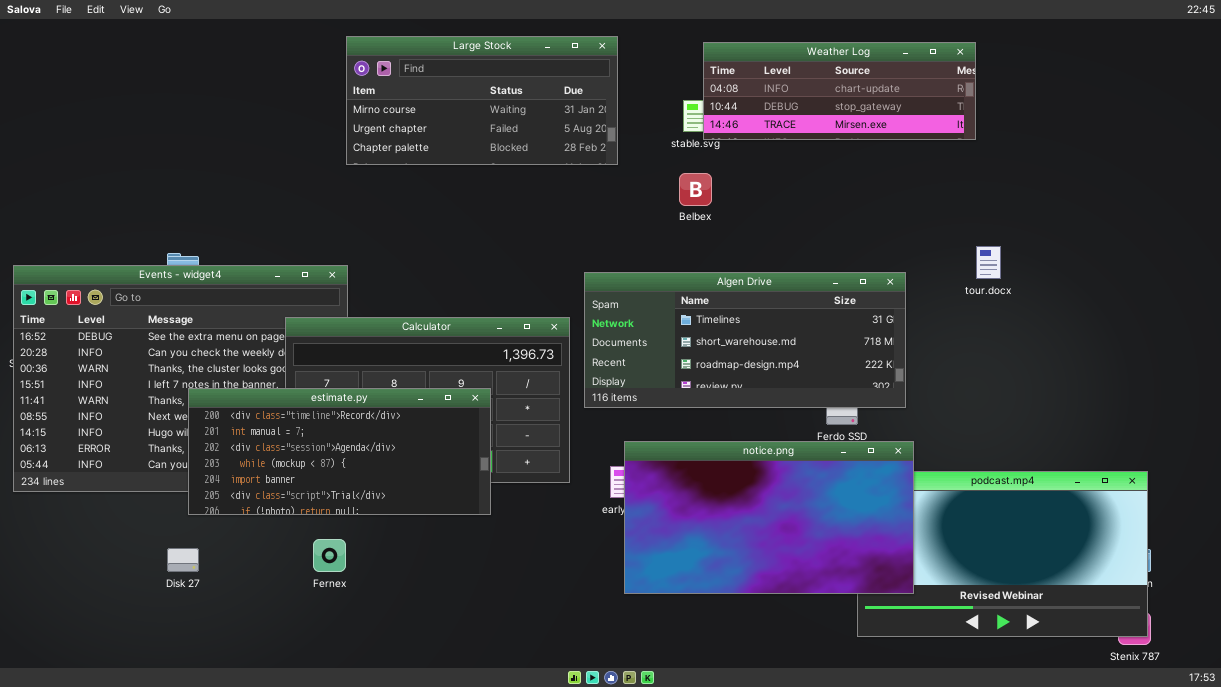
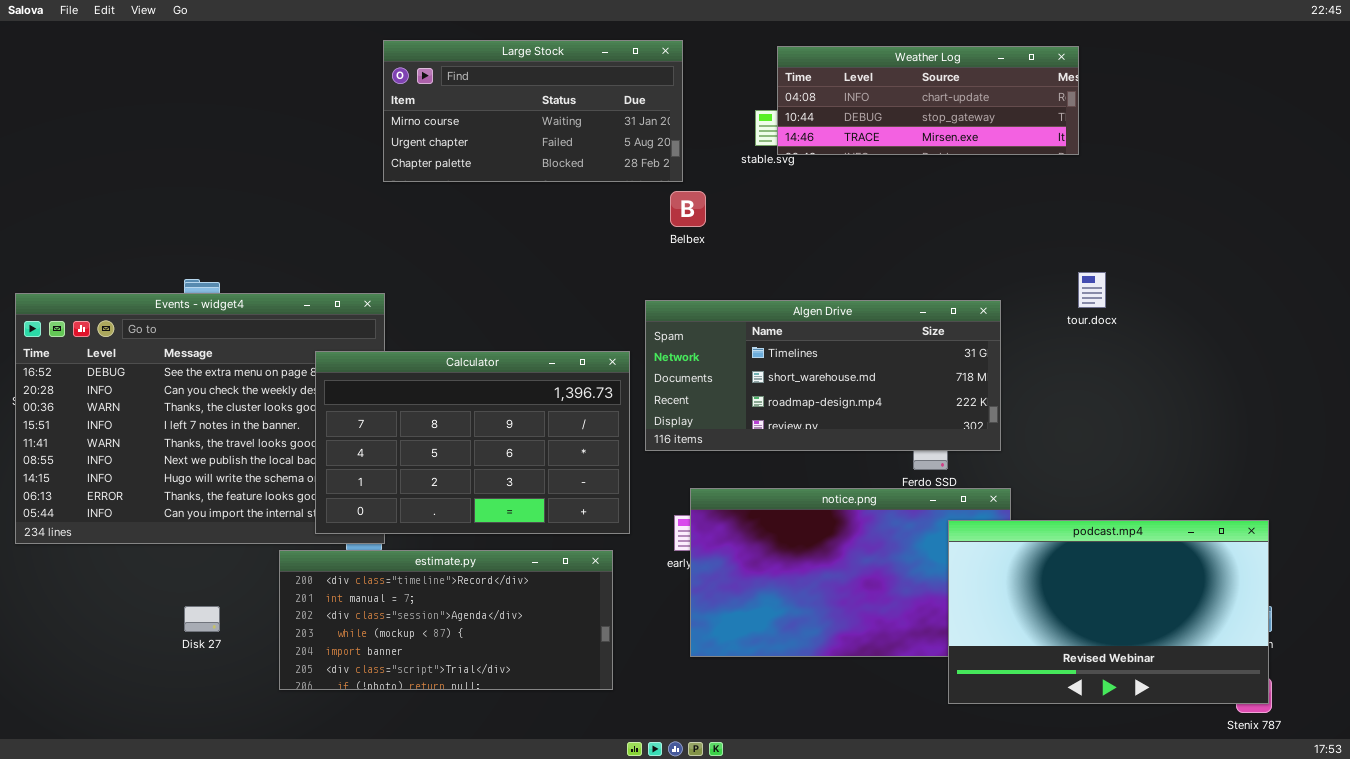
Belbex: [679,173,712,206] -> [670,191,706,227], moved
estimate.py: [188,388,491,515] -> [279,550,613,690], moved
podcast.mp4: [857,471,1148,637] -> [948,520,1269,704], raised

